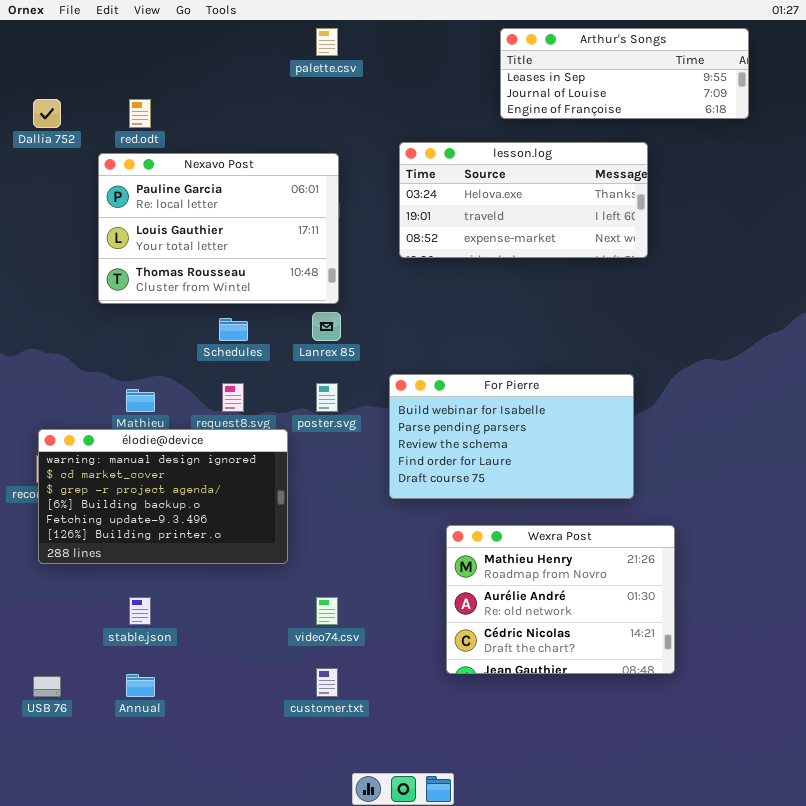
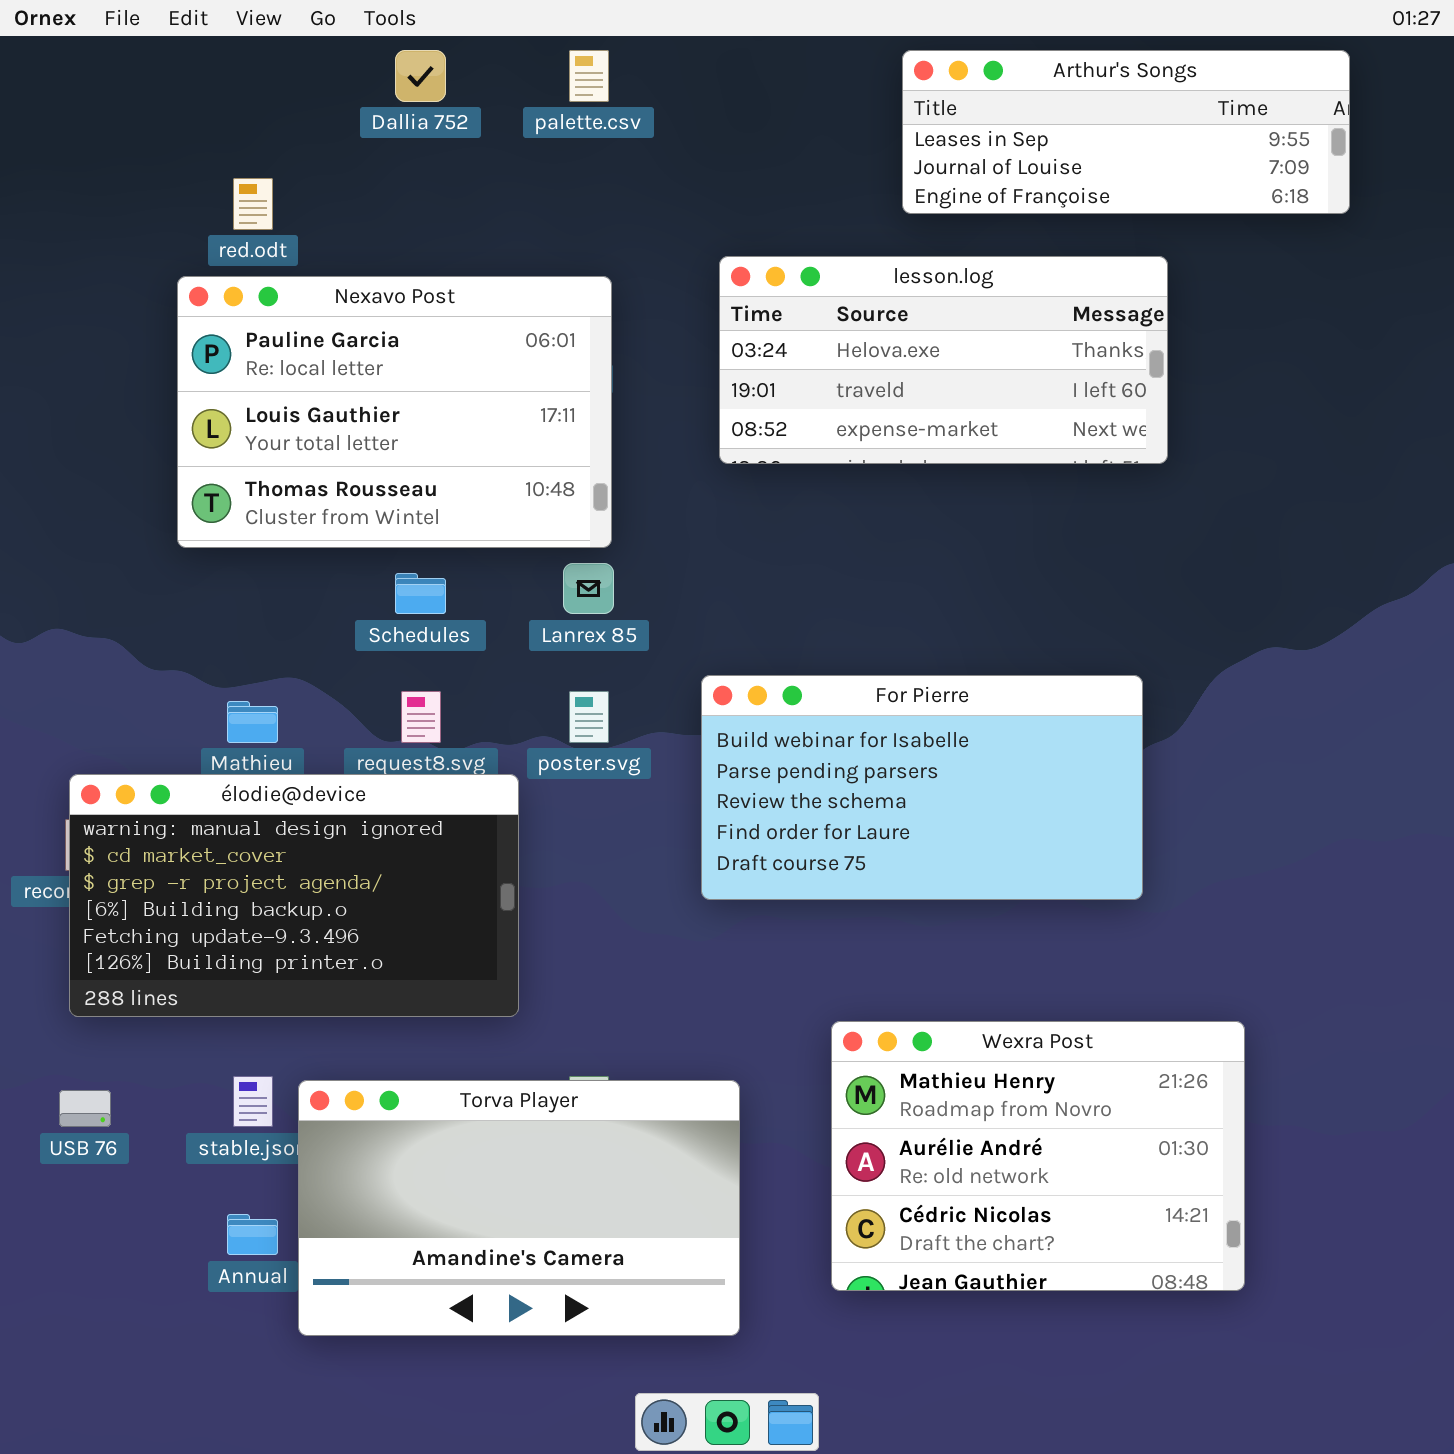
Dallia 752: [33,99,61,128] -> [395,50,446,102], moved
Wexra Post: [446,525,675,674] -> [831,1021,1245,1291], moved
Torva Player: none -> [298,1080,740,1336], opened
USB 76: [33,676,61,697] -> [59,1090,111,1127], moved

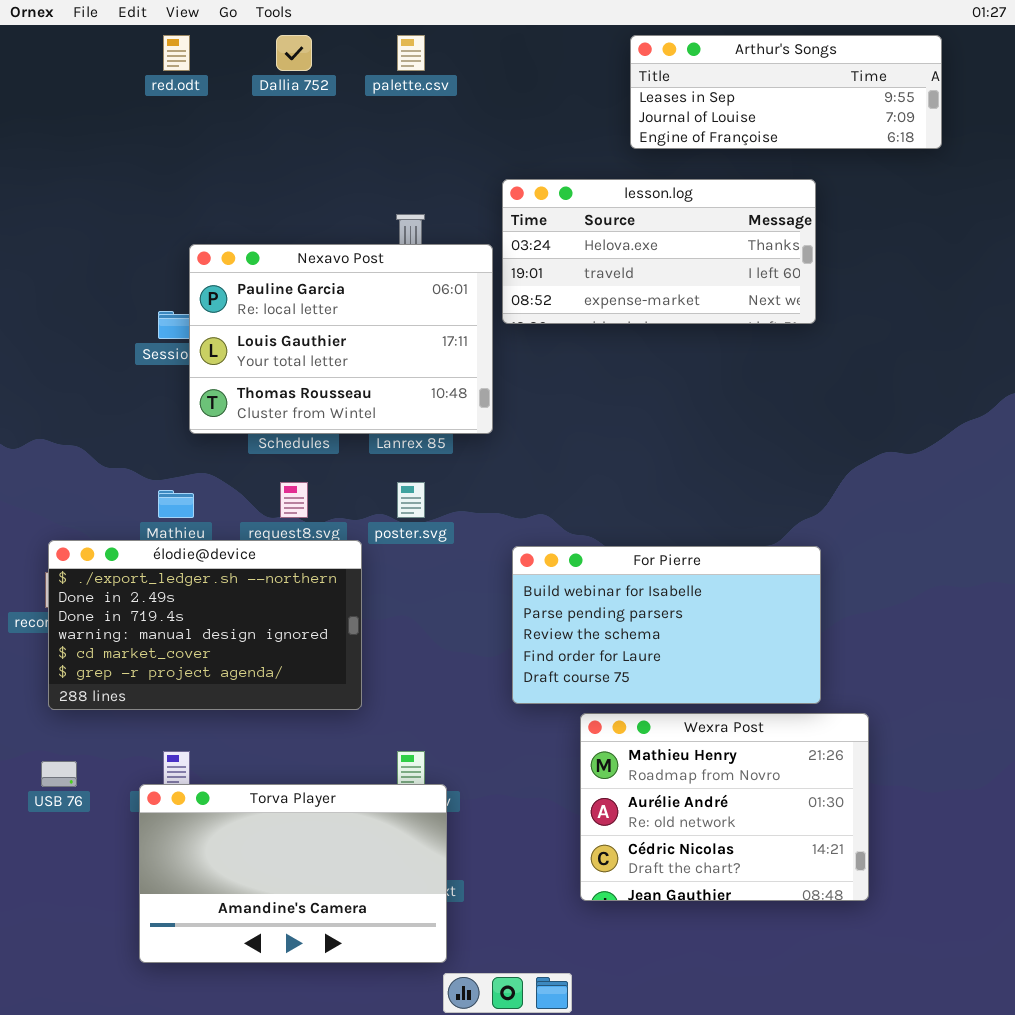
red.odt: [233,178,273,230] -> [163,35,190,71], moved
Nexavo Post: [177,276,612,548] -> [189,244,493,434], moved
For Pierre: [701,675,1143,900] -> [512,546,821,704], moved
élodie@device: [69,774,519,1017] -> [48,540,362,710], scrolled up 3 rows
Torva Player: [298,1080,740,1336] -> [139,784,447,963], moved

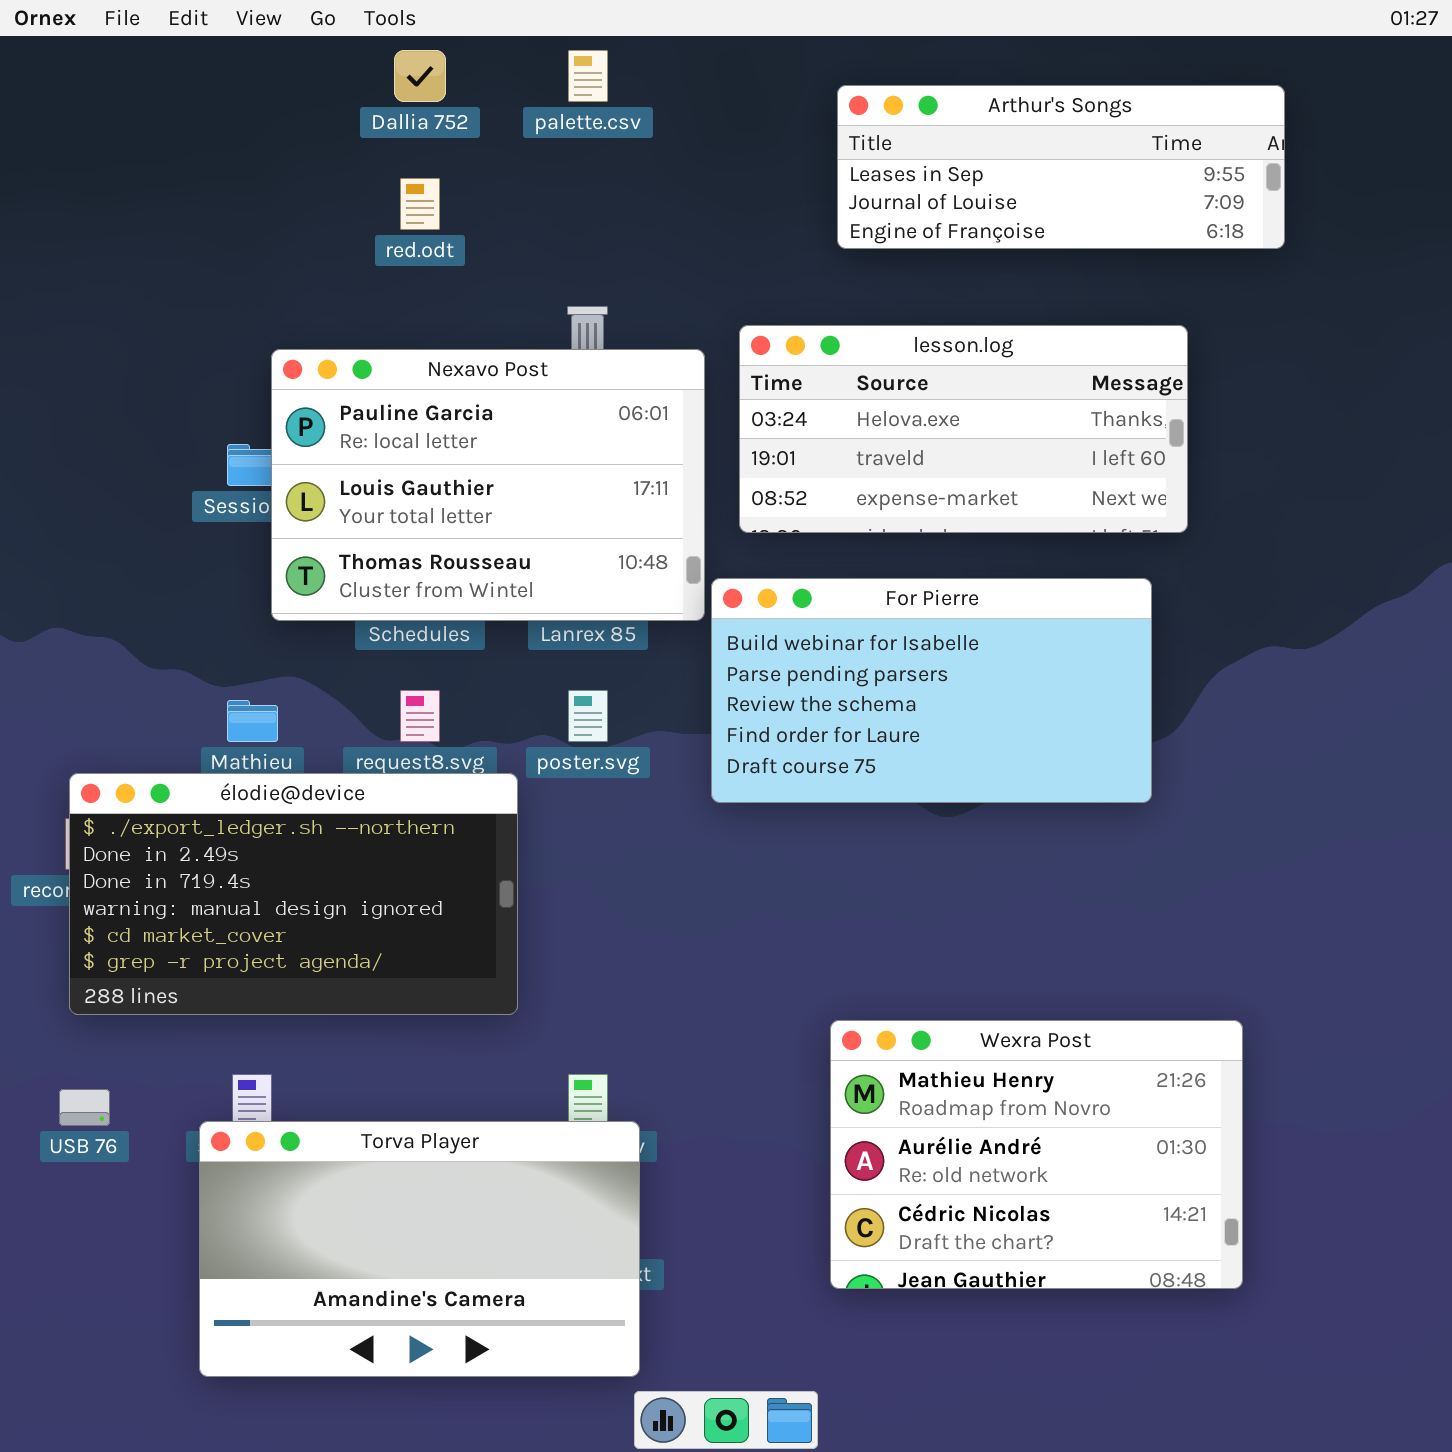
red.odt: [163,35,190,71] -> [400,178,440,230], moved
Arthur's Songs: [630,35,942,149] -> [837,85,1285,249], moved
lesson.log: [502,179,816,324] -> [739,325,1188,533], moved
For Pierre: [512,546,821,704] -> [711,578,1152,803], moved

